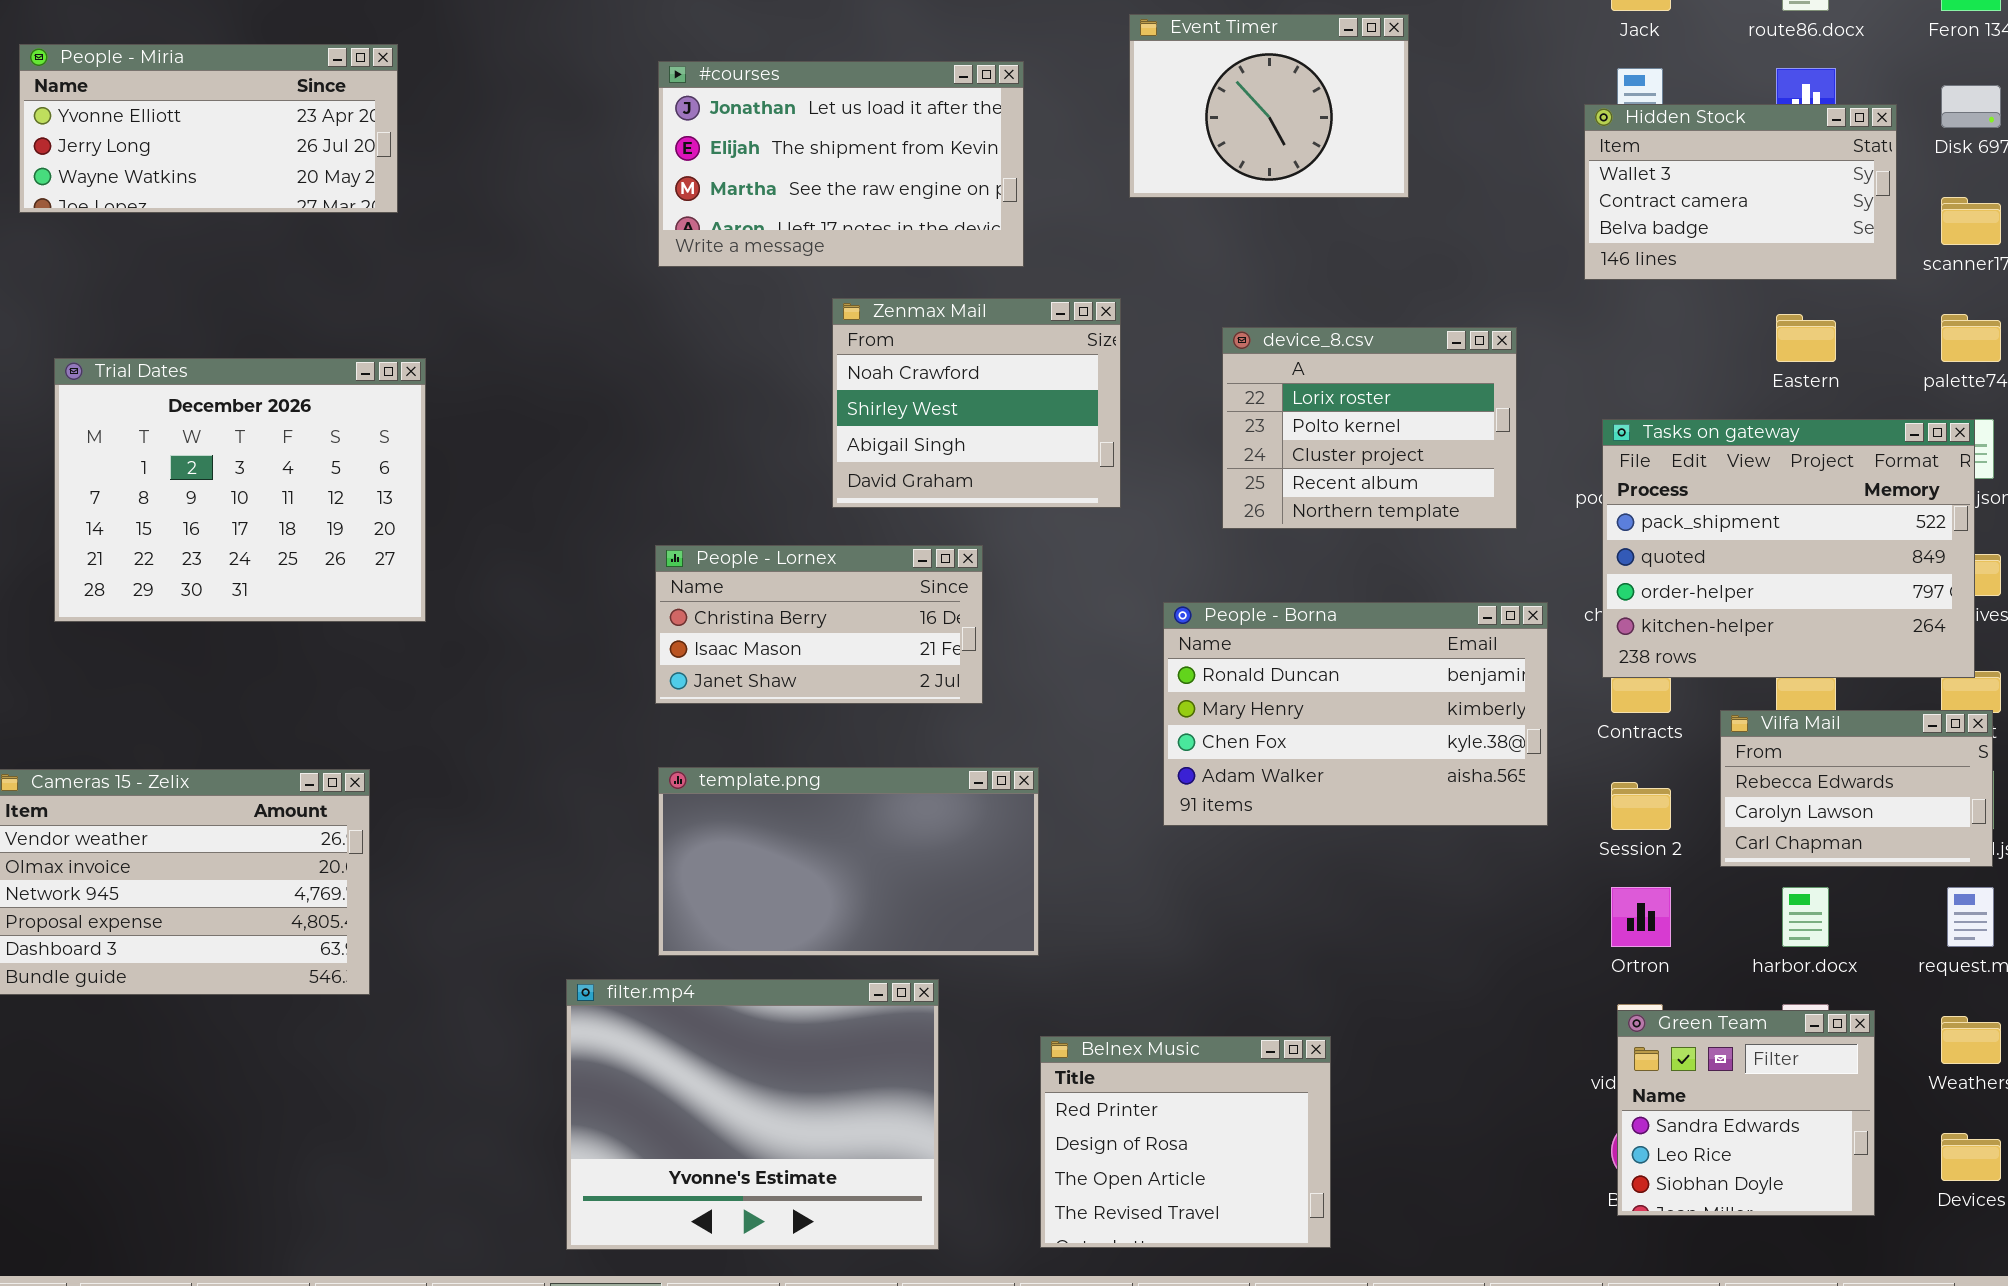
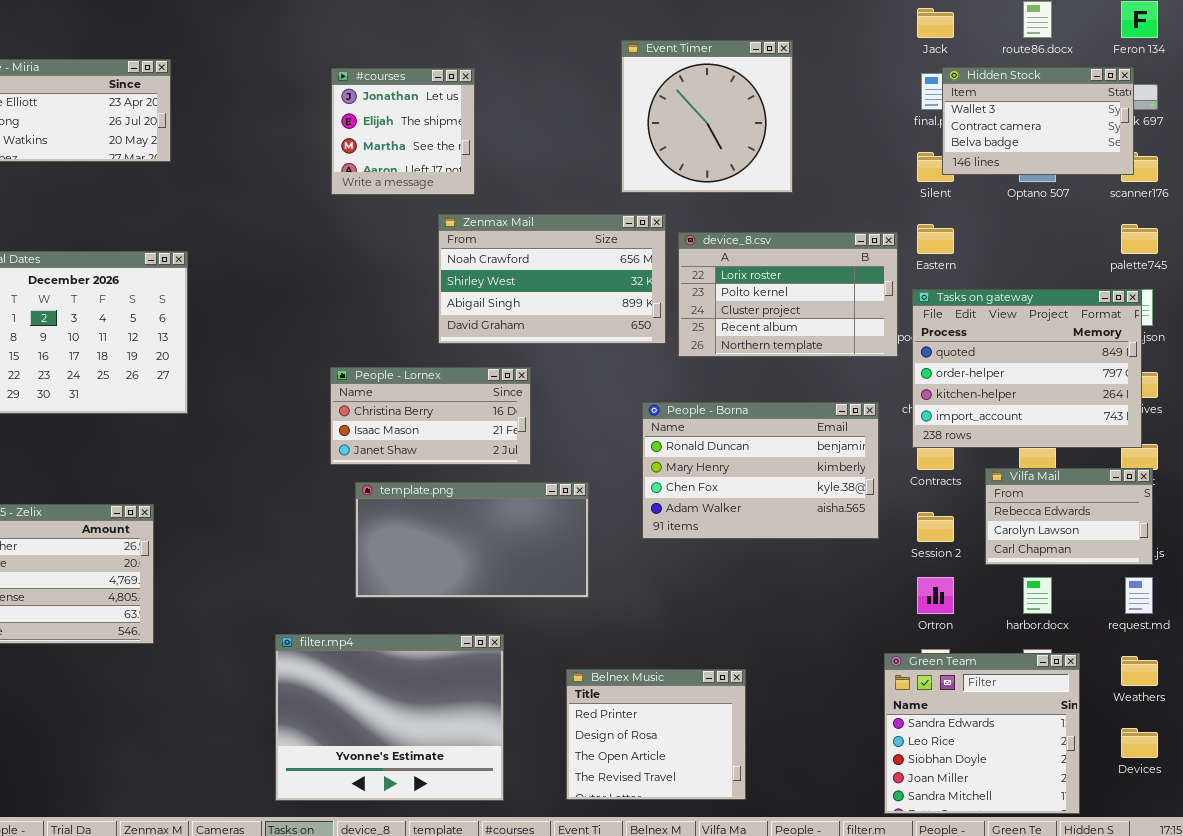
Event Timer: [1129,14,1409,198] -> [621,40,793,193], resized
#courses: [658,61,1024,267] -> [331,68,475,195], resized
Hidden Stock: [1584,104,1897,280] -> [942,67,1134,175], moved
Zenmax Mail: [832,298,1121,508] -> [438,214,666,344], resized
Eastern: [1776,314,1836,362] -> [917,224,954,254], moved
device_8.csv: [1222,327,1517,529] -> [678,232,898,357], resized
Tasks on gateway: [1602,419,1975,678] -> [912,289,1142,448], scrolled down 1 row
template.png: [658,767,1039,956] -> [355,482,589,598], moved
Green Team: [1617,1010,1875,1216] -> [884,653,1080,814], resized

